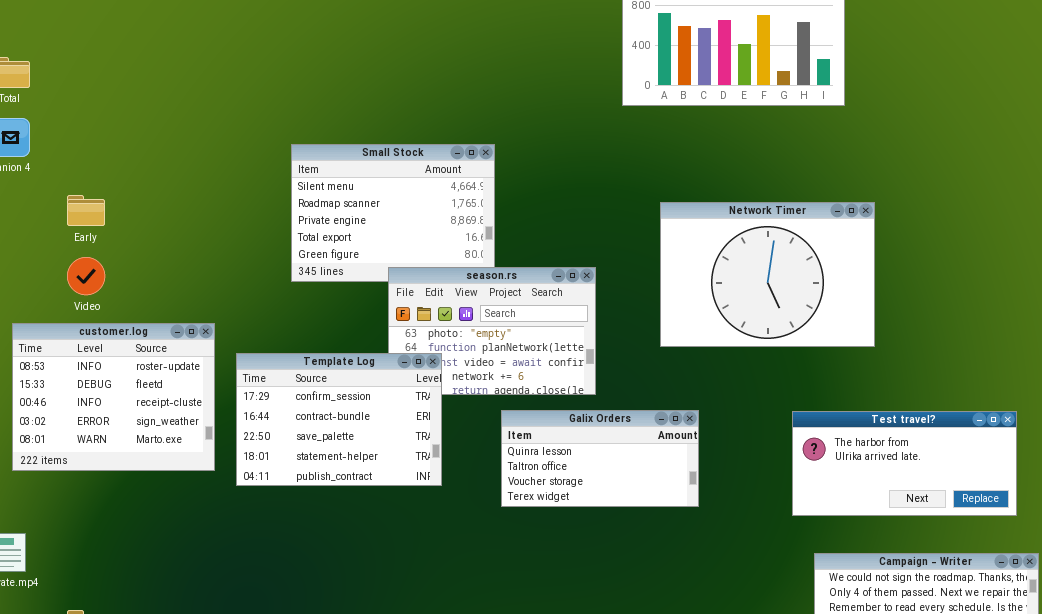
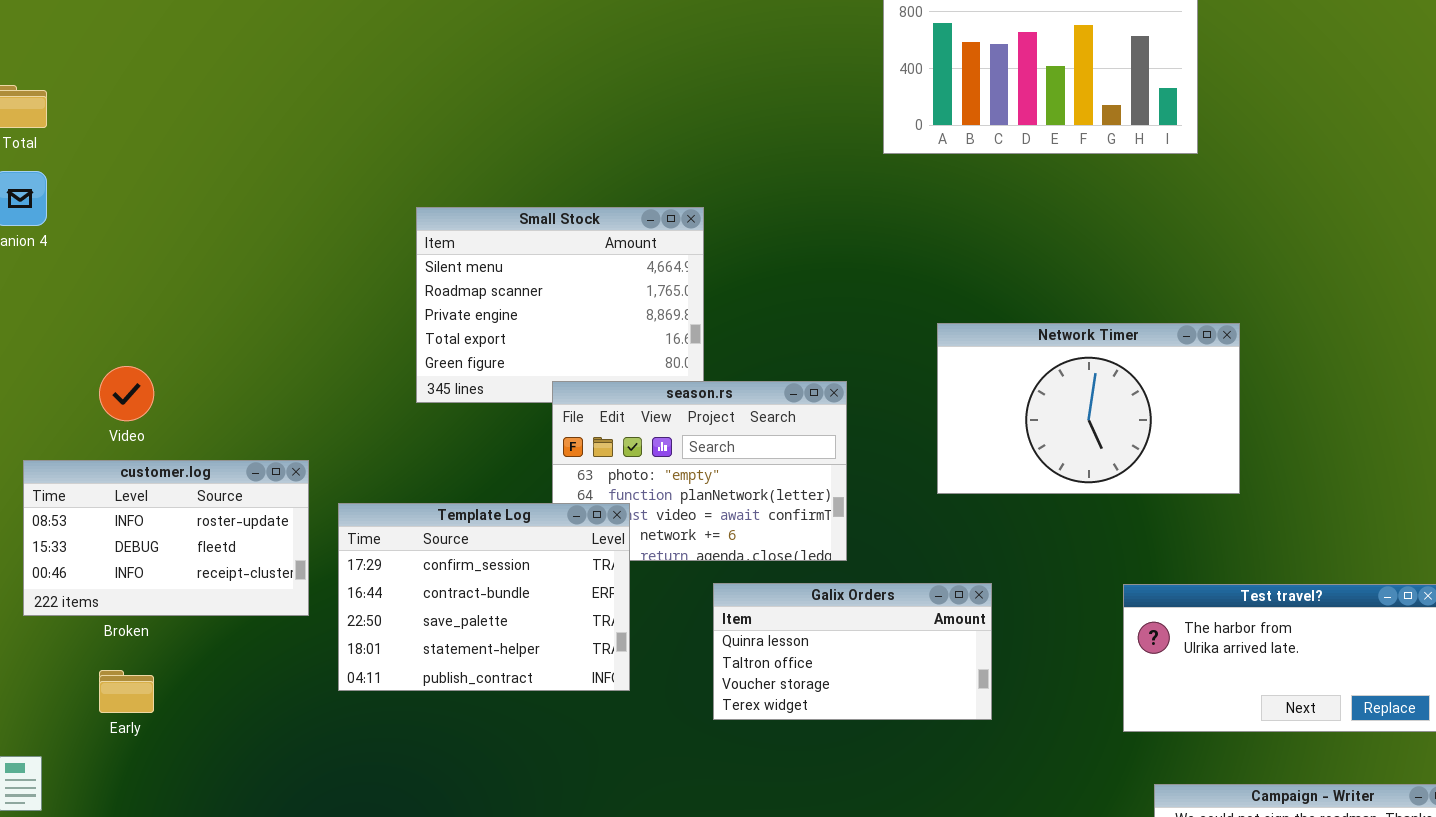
Early: [67,195,105,226] -> [99,670,154,713], moved
Network Timer: [660,202,875,347] -> [937,323,1240,494], resized
customer.log: [12,323,215,471] -> [23,460,309,616], resized

